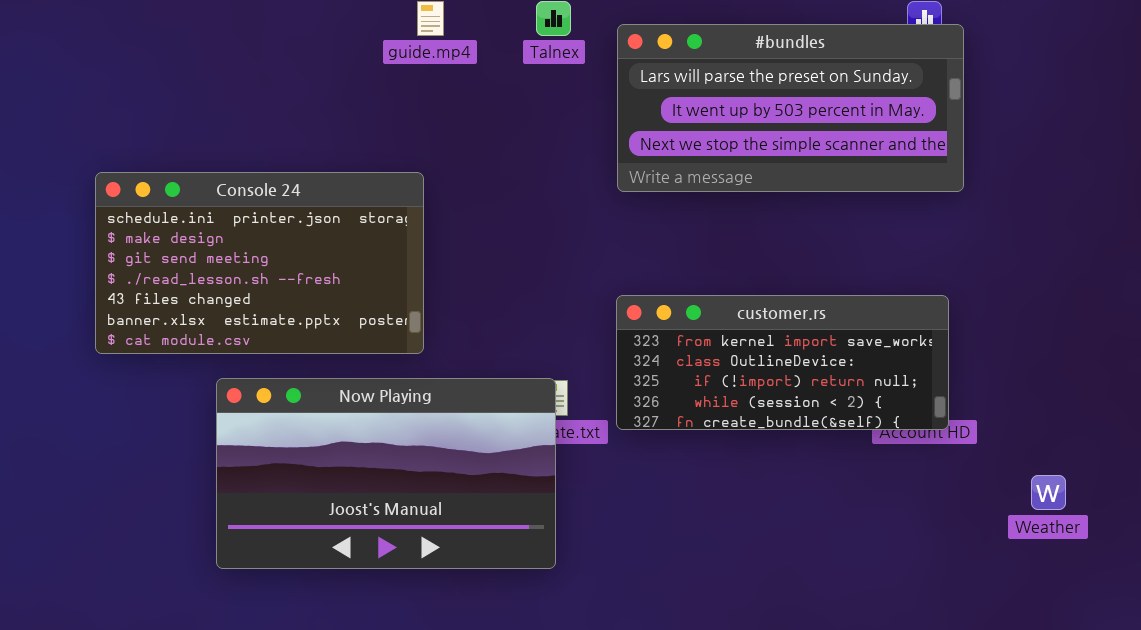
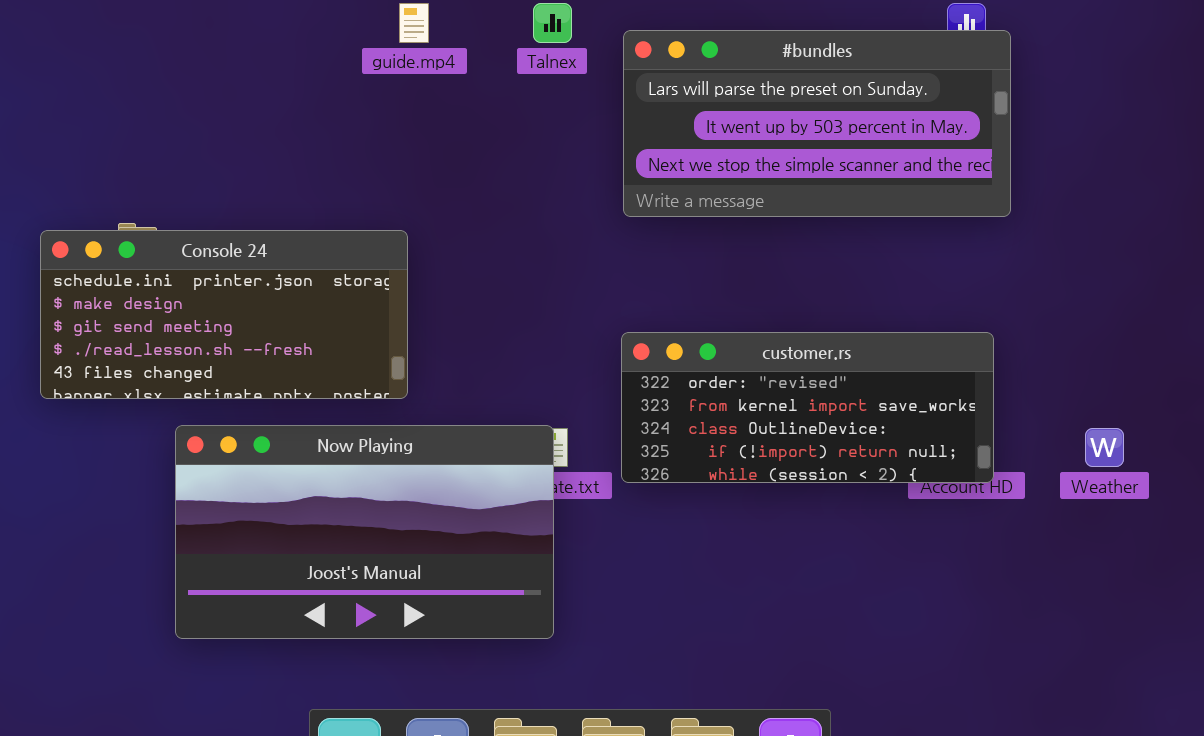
Console 24: [95,172,424,354] -> [40,230,408,399], resized
customer.rs: [616,295,949,430] -> [621,332,994,483], scrolled up 1 row
Weather: [1031,475,1066,510] -> [1085,428,1124,467], moved

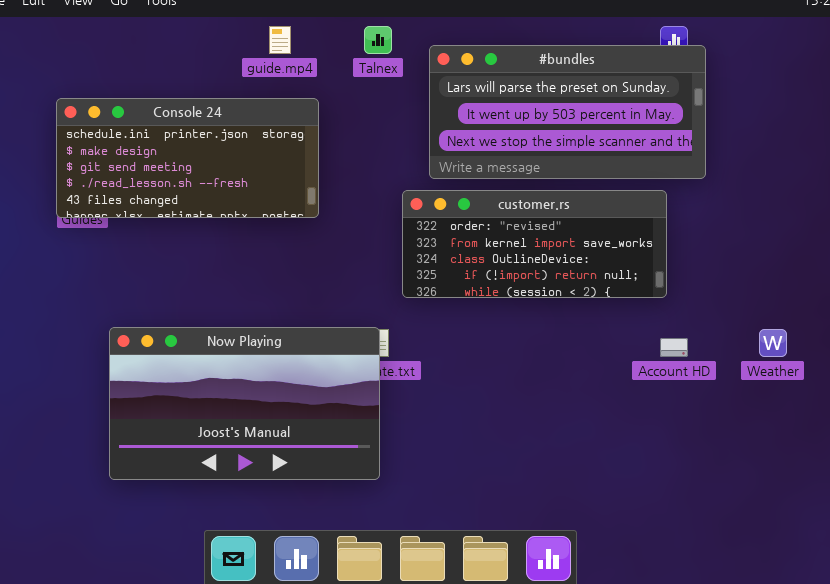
Console 24: [40,230,408,399] -> [56,98,319,218], moved
customer.rs: [621,332,994,483] -> [402,190,667,298], moved

